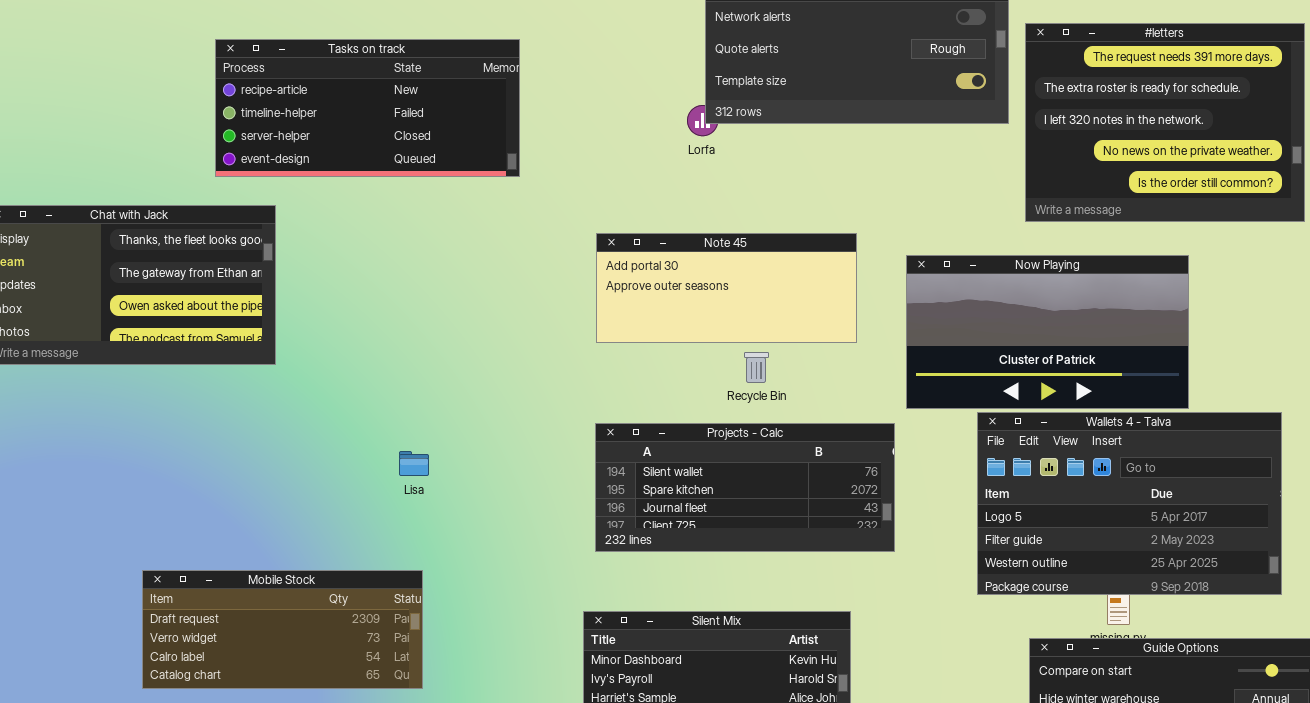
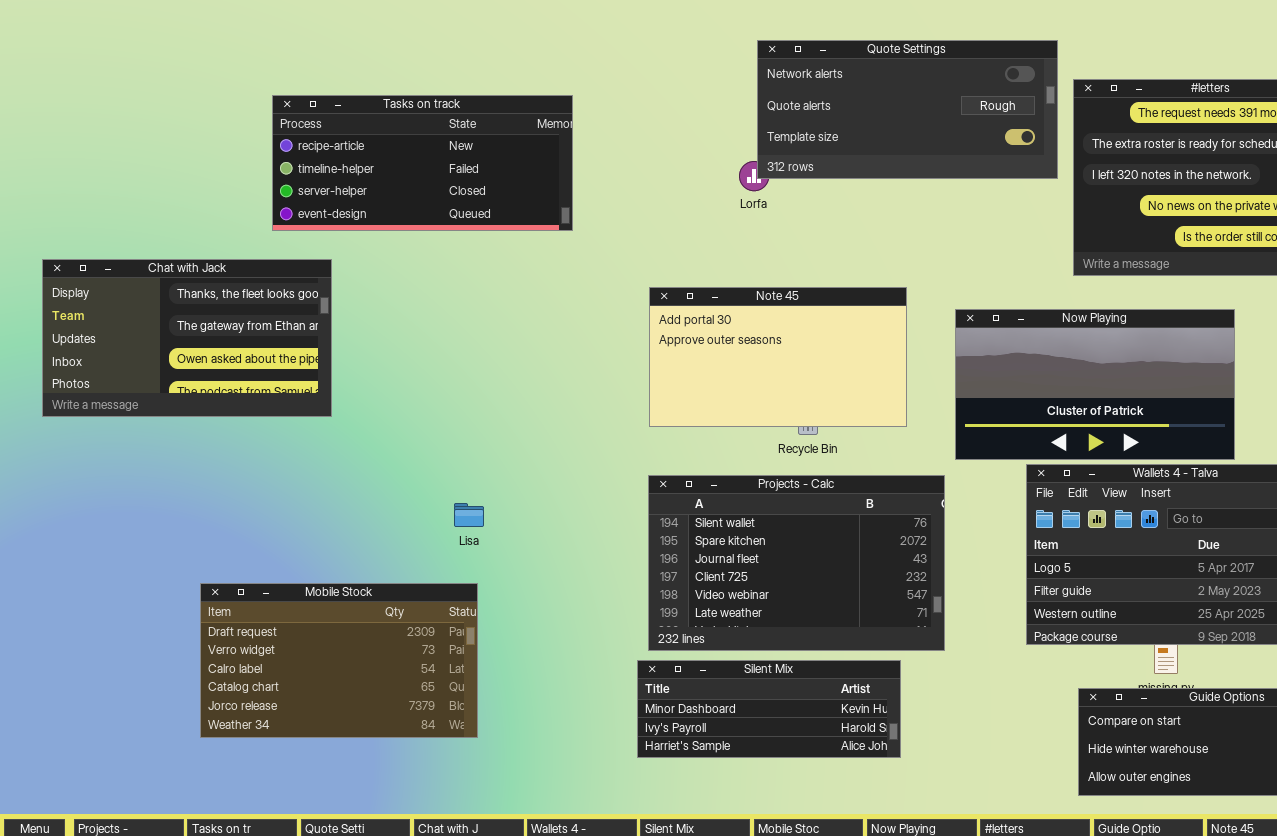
Note 45: [596,233,857,343] -> [649,287,907,427], resized
Projects - Calc: [595,423,895,552] -> [648,475,945,651], resized
Mobile Stock: [142,570,423,689] -> [200,583,478,738], resized

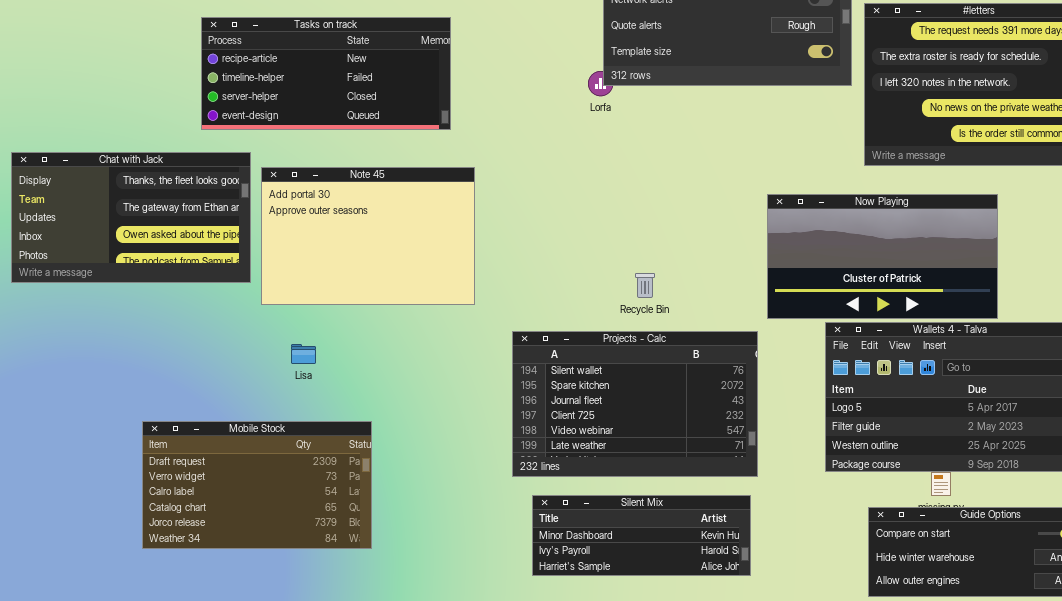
Note 45: [649,287,907,427] -> [261,167,475,305], moved, resized
Lisa: [454,503,484,527] -> [291,344,316,364], moved
Silent Mix: [637,660,901,758] -> [532,495,751,576], moved

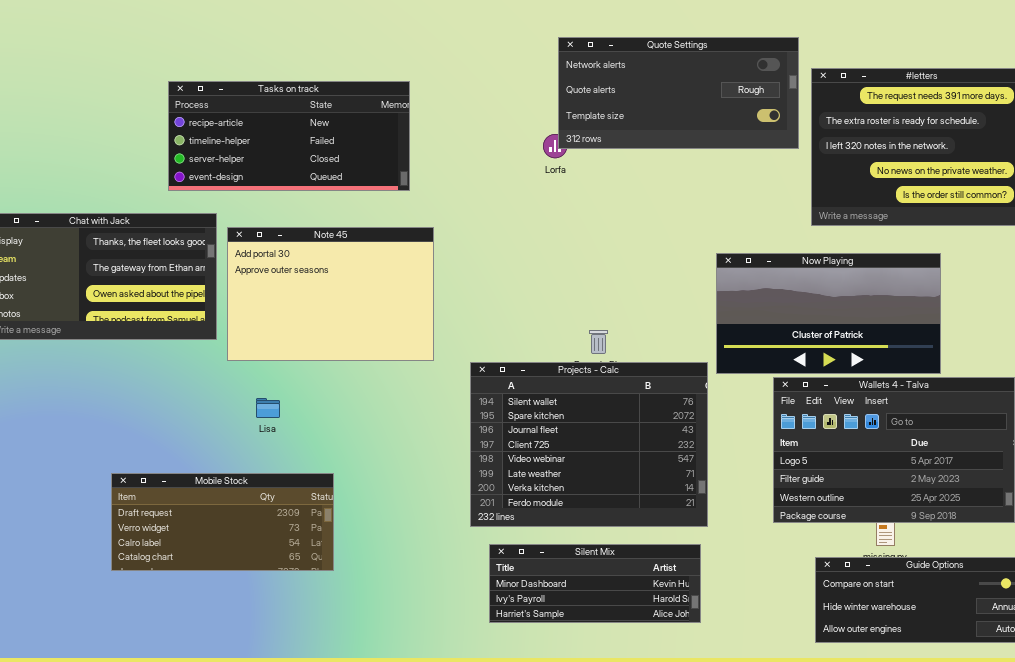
Projects - Calc: [512,331,758,477] -> [470,362,708,527], resized
Mobile Stock: [142,421,372,549] -> [111,473,334,571], resized

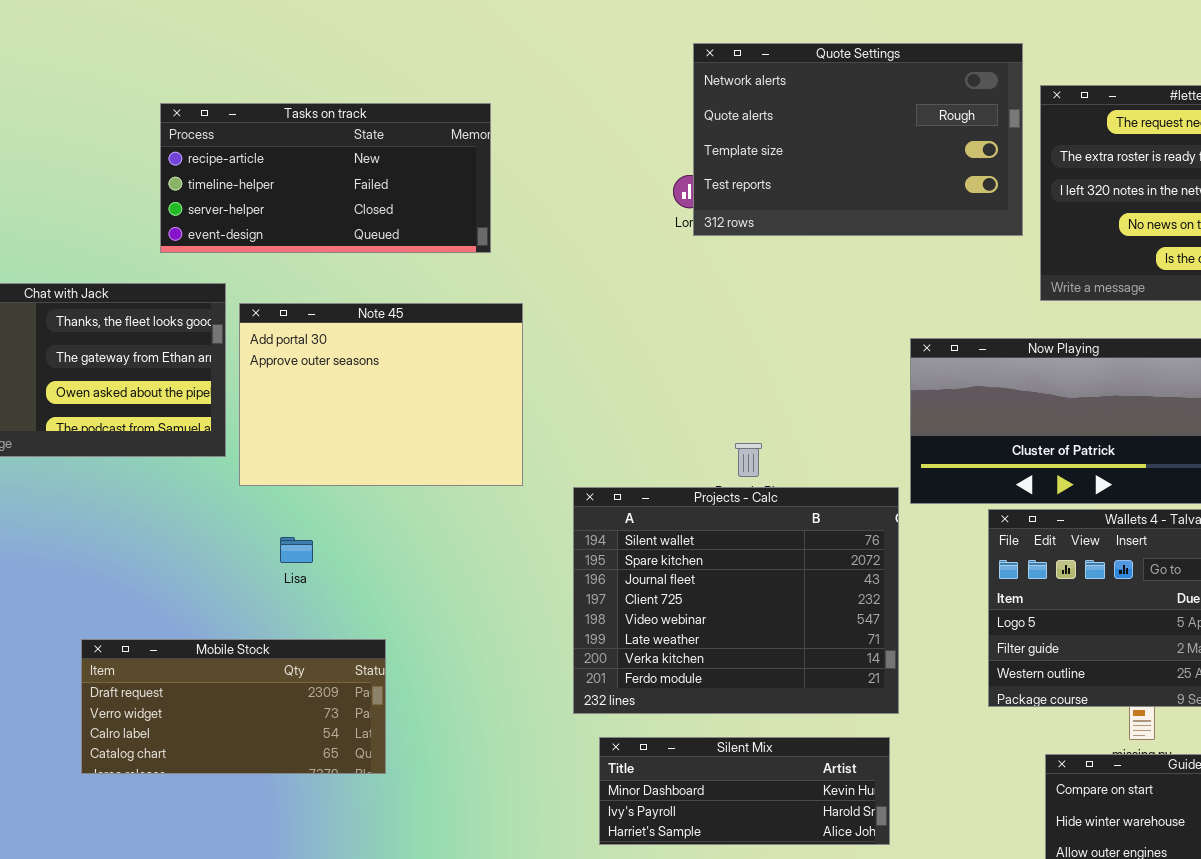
Quote Settings: [558,37,799,149] -> [693,43,1023,236], resized

